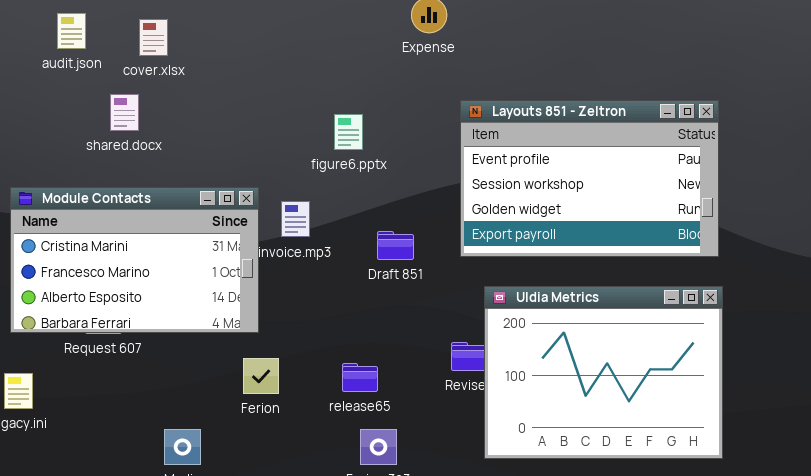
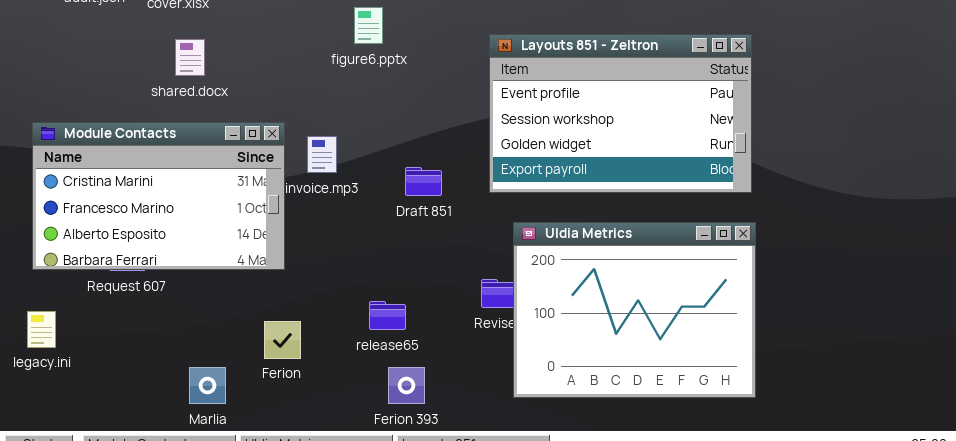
shared.docx: [110,94,139,131] -> [175,39,205,76], moved
figure6.pptx: [334,114,363,150] -> [354,7,383,44], moved
Ferion: [243,358,279,394] -> [264,321,301,359], moved

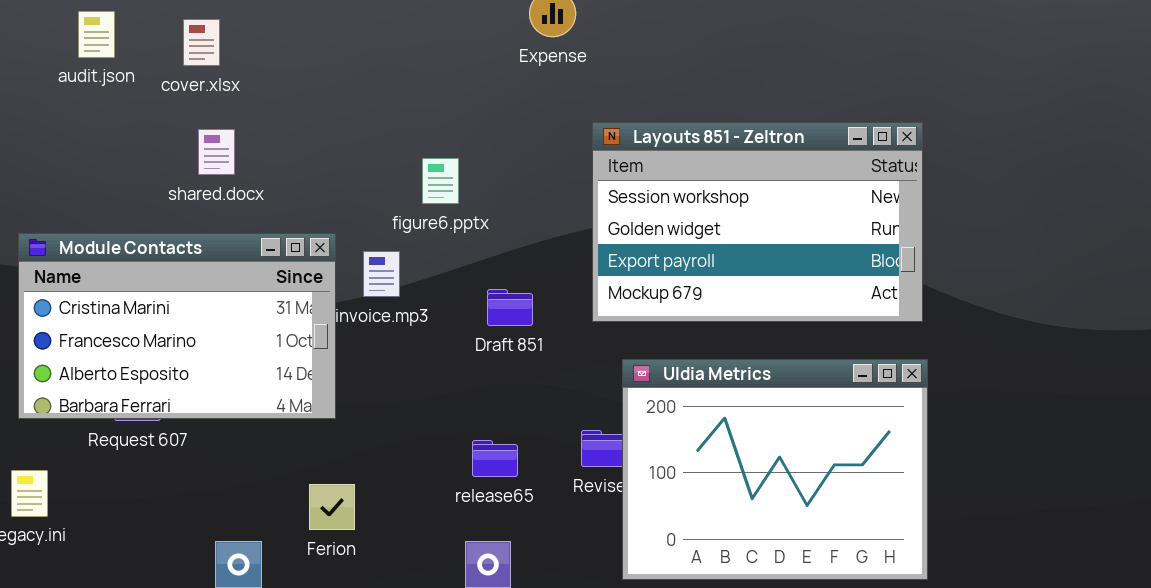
figure6.pptx: [354,7,383,44] -> [422,158,459,204], moved
Layouts 851 - Zeltron: [489,34,752,193] -> [592,122,923,322], scrolled down 1 row
release65: [369,301,406,330] -> [472,440,518,477], moved

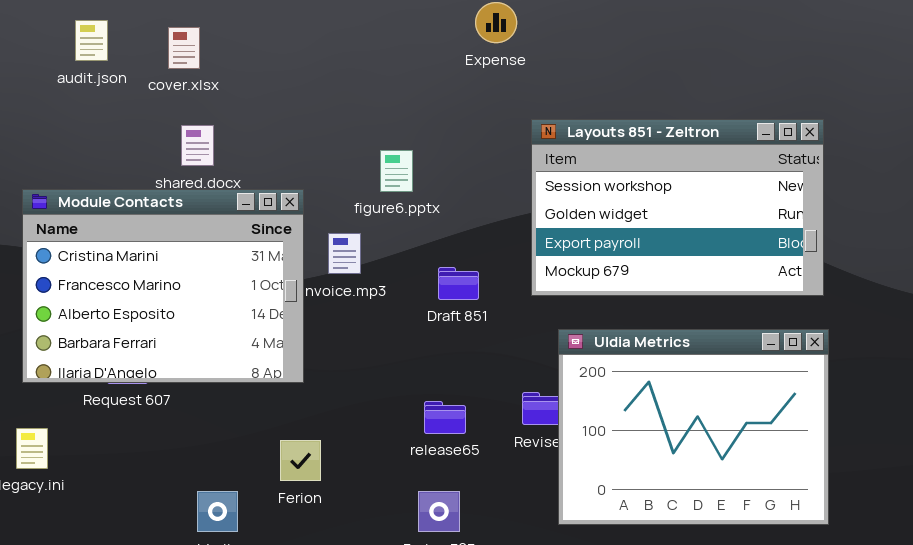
Module Contacts: [18,233,336,419] -> [22,189,304,383], resized

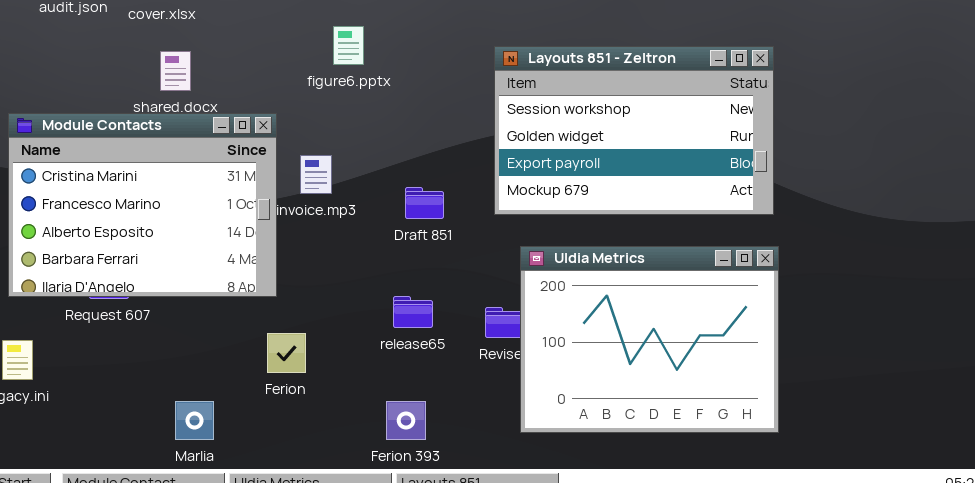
figure6.pptx: [380,150,413,192] -> [333,26,364,65], moved
release65: [424,401,466,434] -> [393,296,433,328], moved
Ferion: [280,440,321,481] -> [267,333,306,373], moved

